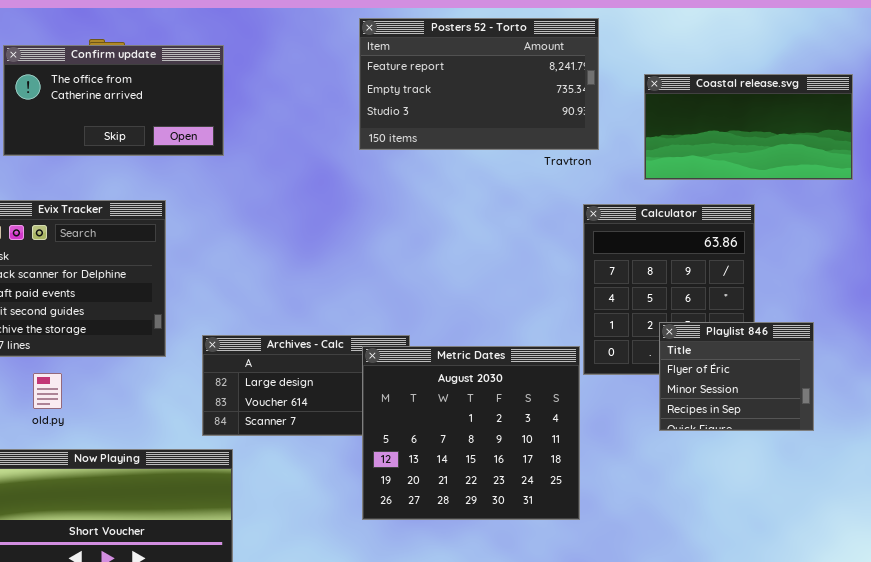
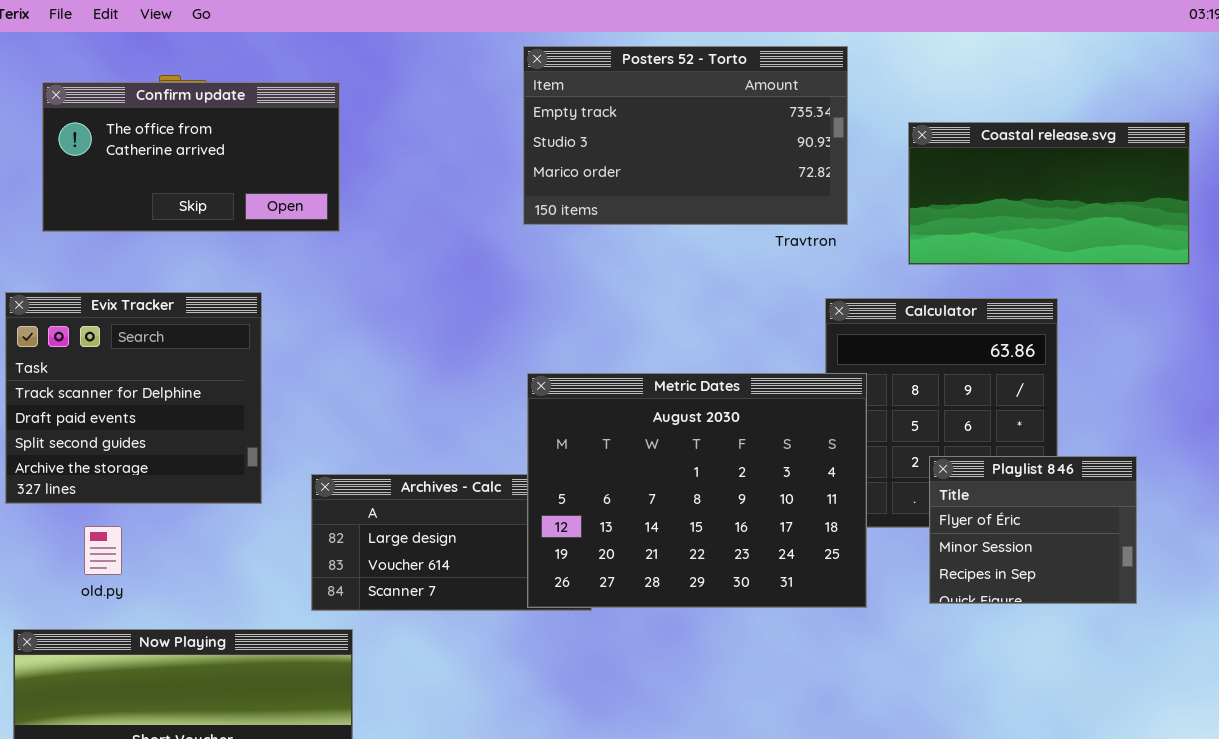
Posters 52 - Torto: [359,18,599,150] -> [523,46,848,225], scrolled down 1 row
Metric Dates: [362,346,580,520] -> [527,373,867,608], moved, resized

